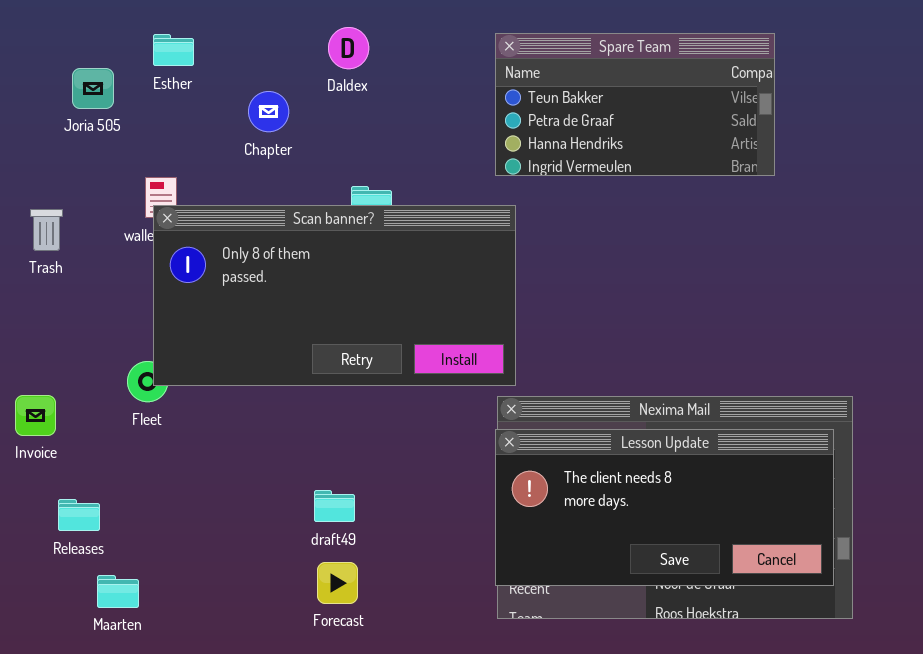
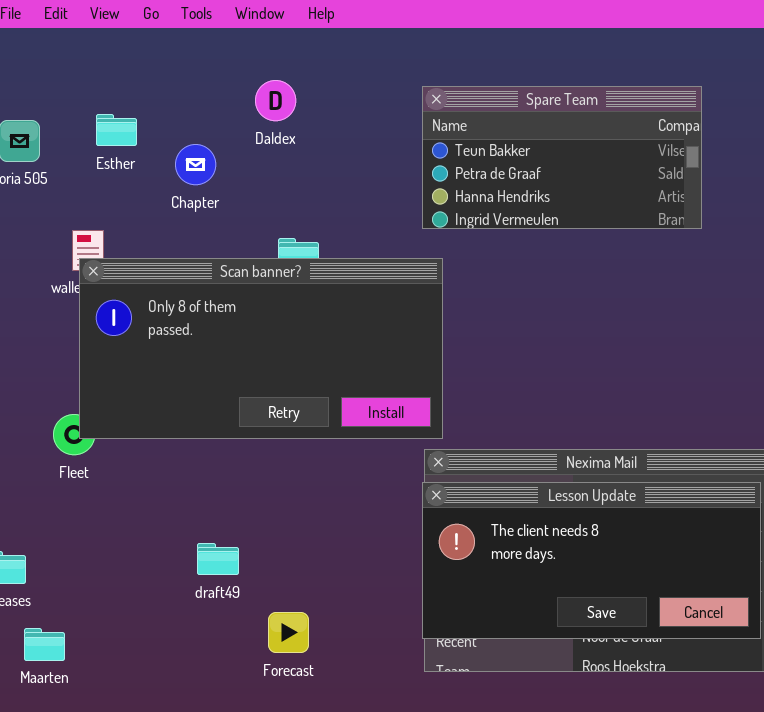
Esther: [153,34,194,66] -> [96,114,137,146], moved
draft49: [314,490,355,522] -> [197,543,239,575], moved
Forecast: [317,562,358,604] -> [268,612,309,653], moved

